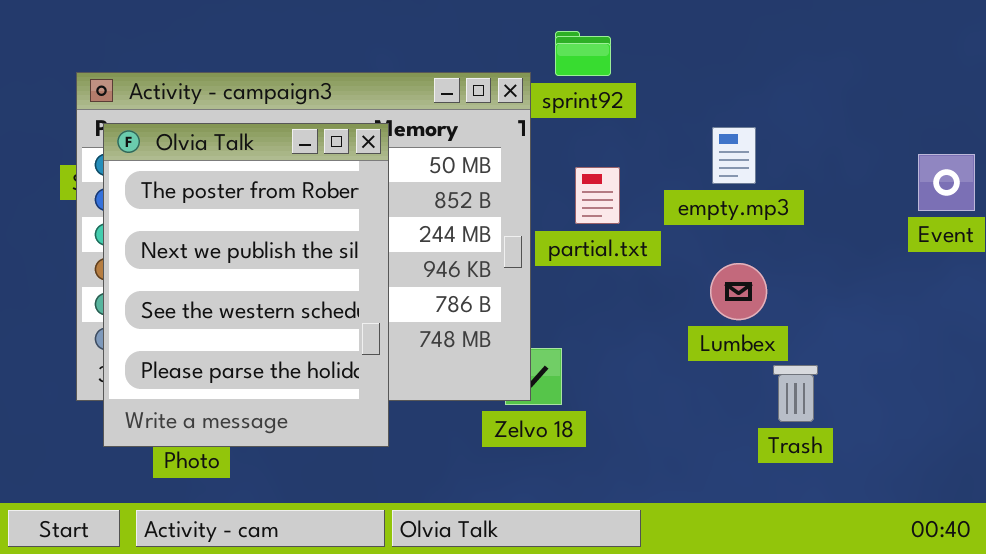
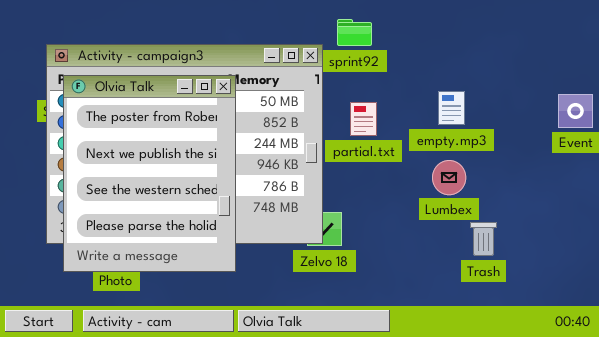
empty.mp3: [712,127,756,184] -> [438,91,465,125], moved

